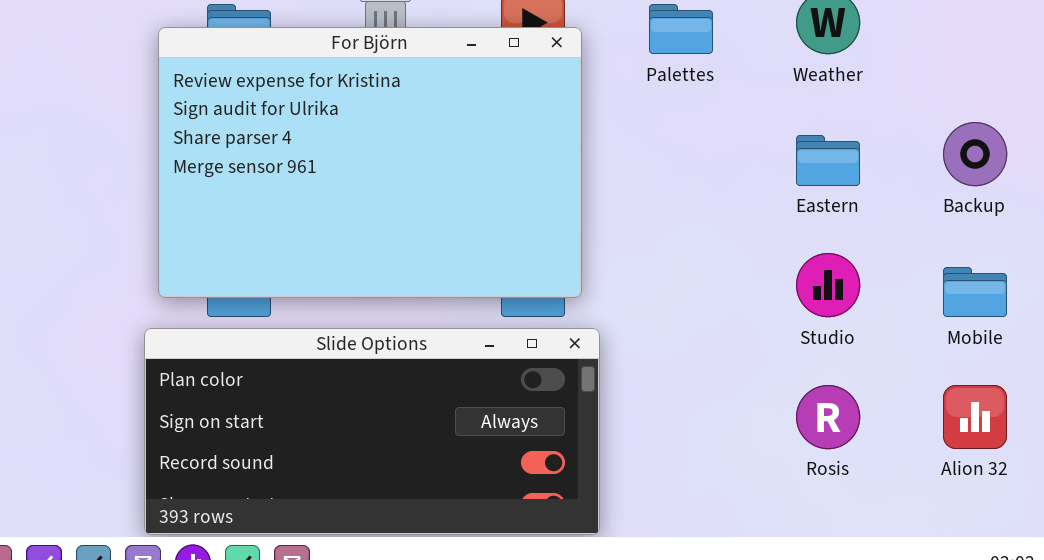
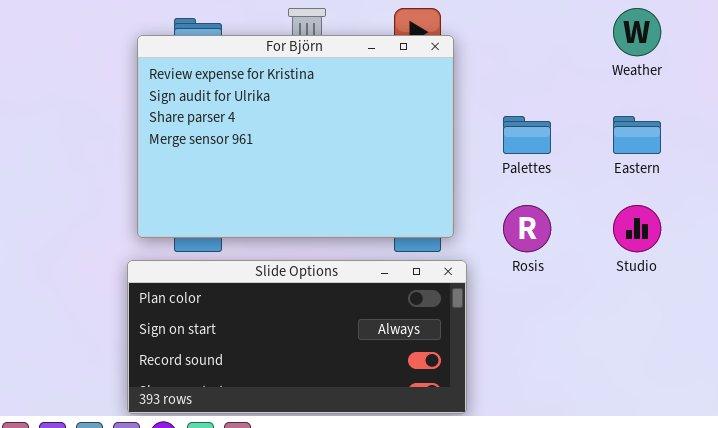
Palettes: [649,4,713,54] -> [503,116,551,154], moved
Rosis: [796,385,860,449] -> [503,205,551,252], moved

